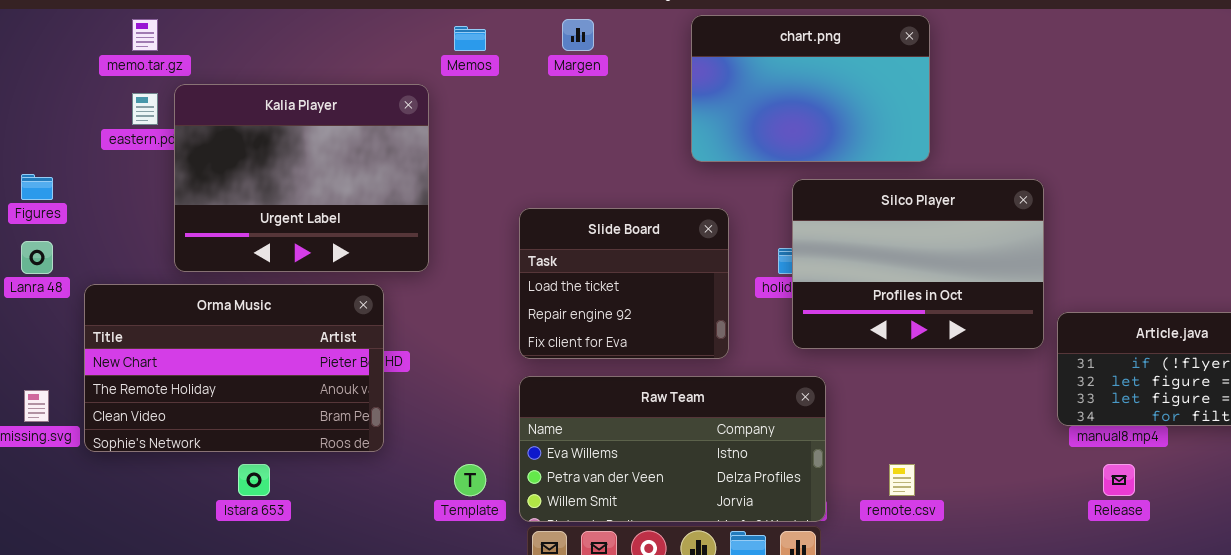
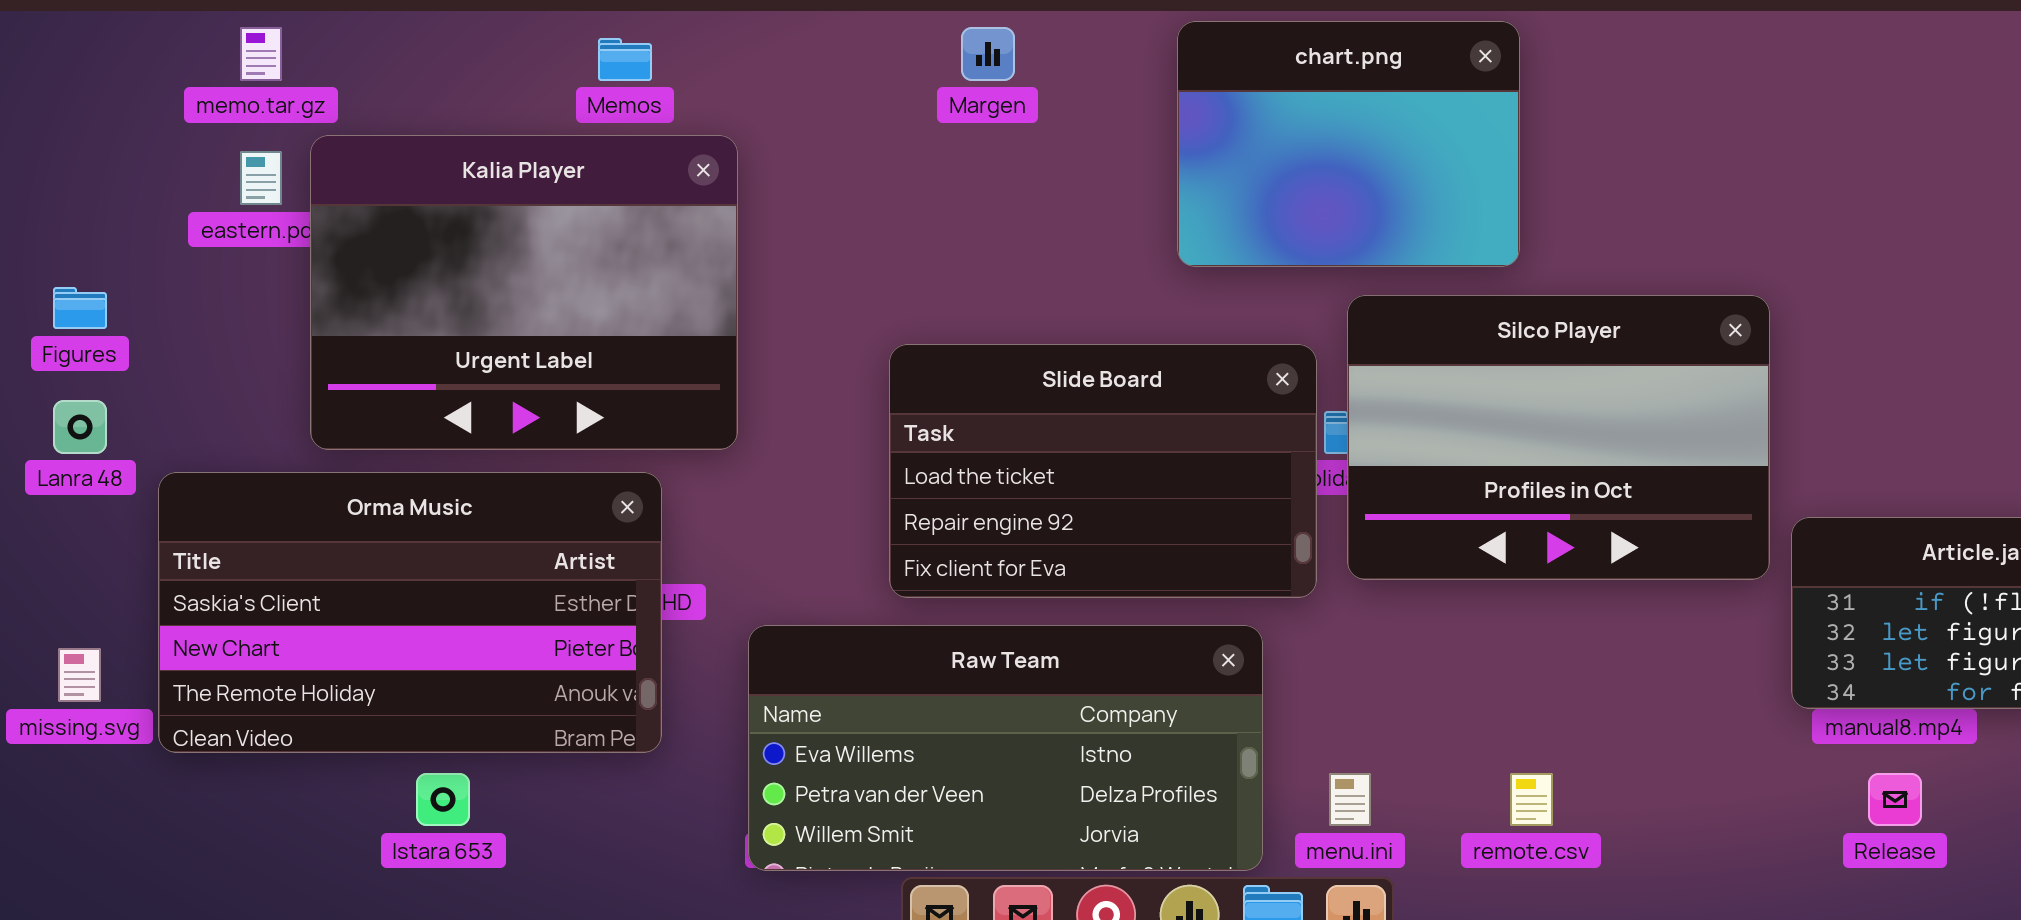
chart.png: [691,15,930,162] -> [1177,21,1520,267], resized
Memos: [454,26,486,51] -> [598,38,652,81], moved
Slide Board: [519,208,729,359] -> [889,344,1317,598], resized
Orma Music: [84,284,384,452] -> [158,472,662,753], scrolled up 1 row
Raw Team: [519,376,826,522] -> [748,625,1263,871], moved

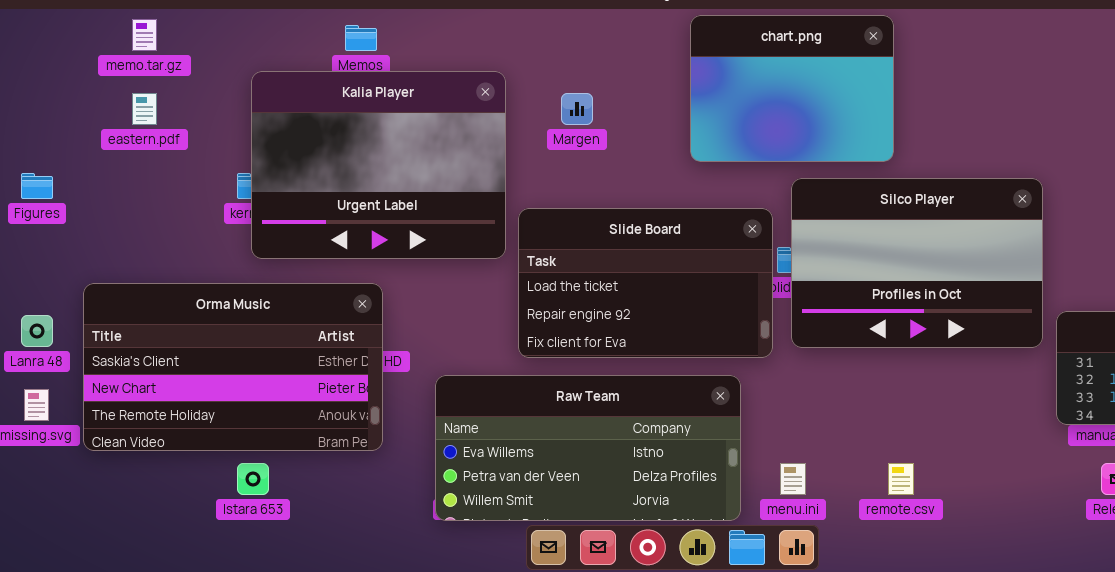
Margen: [961,27,1015,81] -> [561,93,593,125], moved
Kalia Player: [310,135,738,450] -> [251,71,506,259], moved
Lanra 48: [53,400,107,454] -> [21,315,53,347], moved

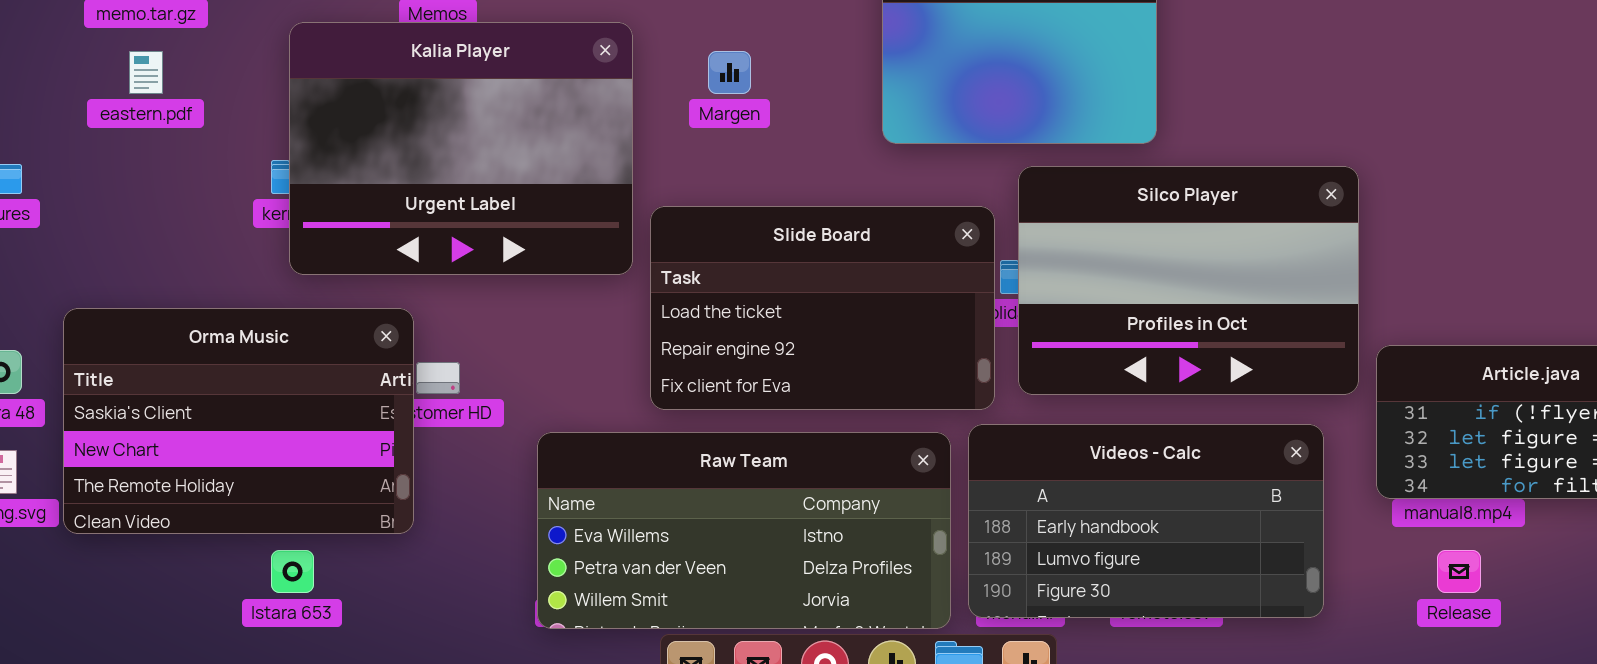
Orma Music: [83,283,383,451] -> [63,308,414,534], resized
Videos - Calc: none -> [968,424,1324,618], opened

